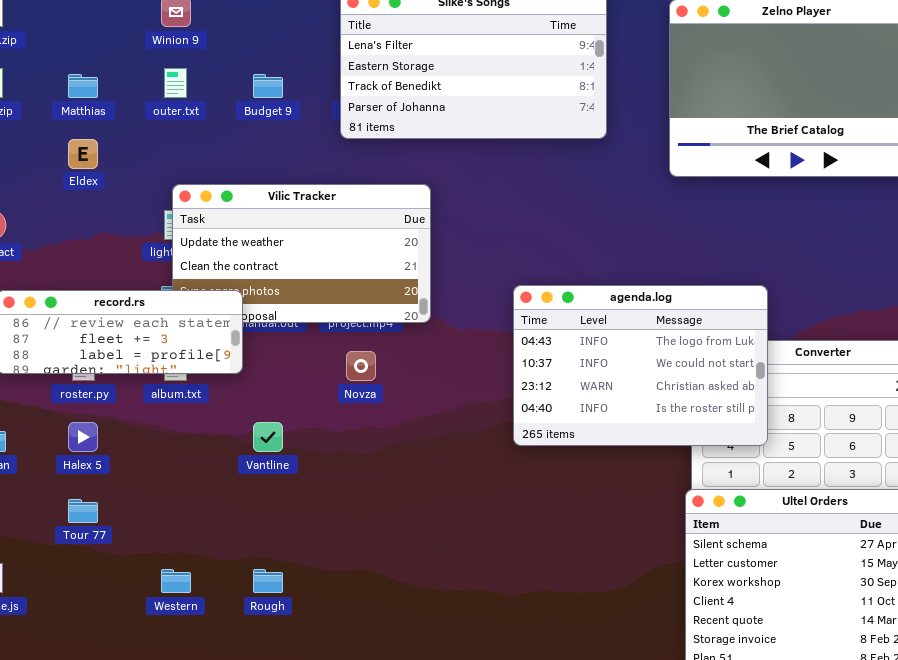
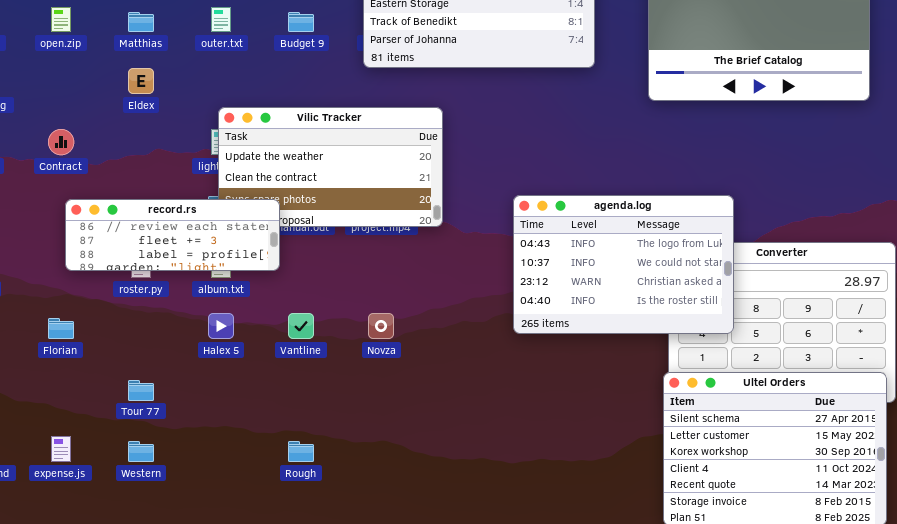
Novza: [346,351,376,381] -> [368,313,394,339], moved
Halex 5: [68,422,98,452] -> [208,313,234,339], moved
Western: [161,569,191,593] -> [128,441,154,462], moved

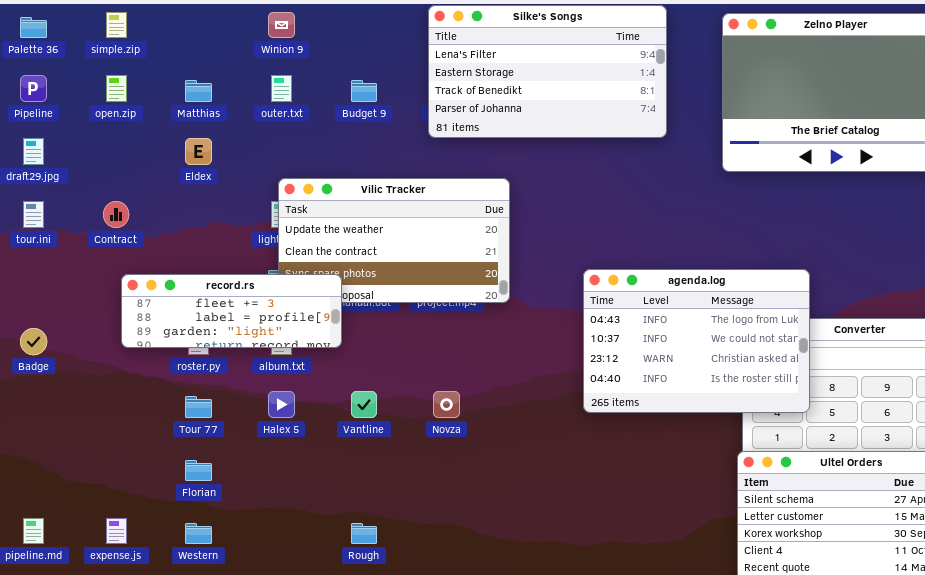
record.rs: [65,199,280,271] -> [121,274,342,348], scrolled down 1 row
Florian: [48,318,74,339] -> [185,460,212,481], moved
Tour 77: [128,380,154,401] -> [185,396,212,418], moved

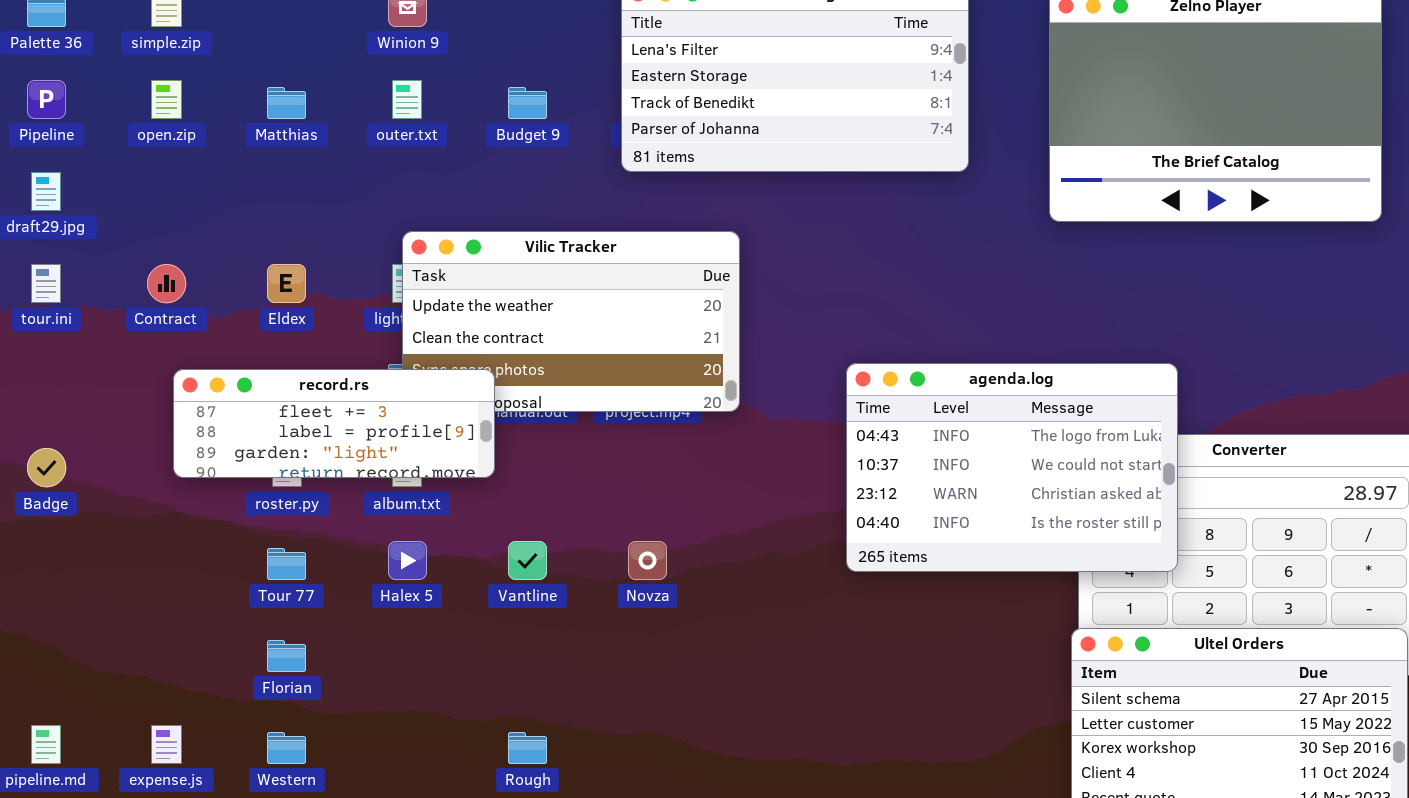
Eldex: [185,138,212,165] -> [267,264,306,303], moved

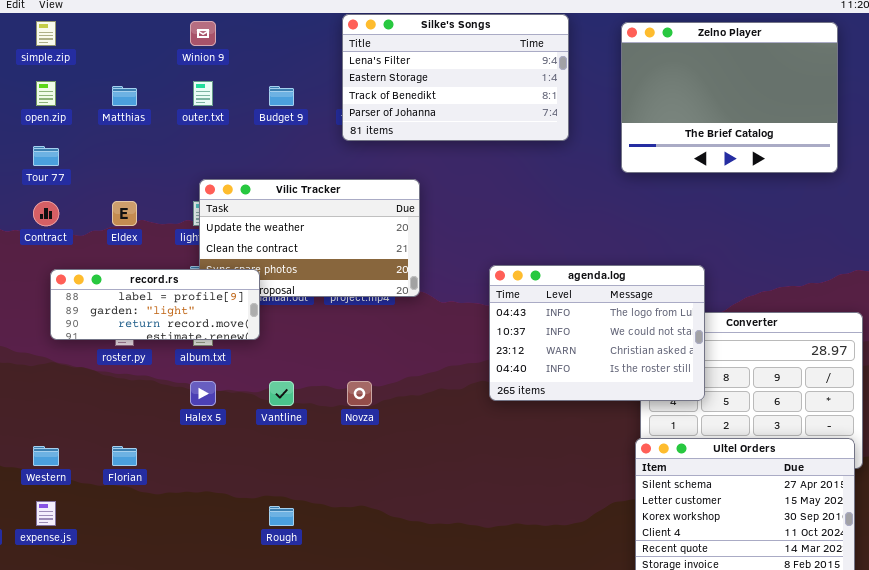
record.rs: [173,369,495,478] -> [50,269,260,340], scrolled down 1 row
Tour 77: [267,548,306,580] -> [33,146,59,166], moved
Western: [267,732,306,764] -> [33,446,59,466], moved

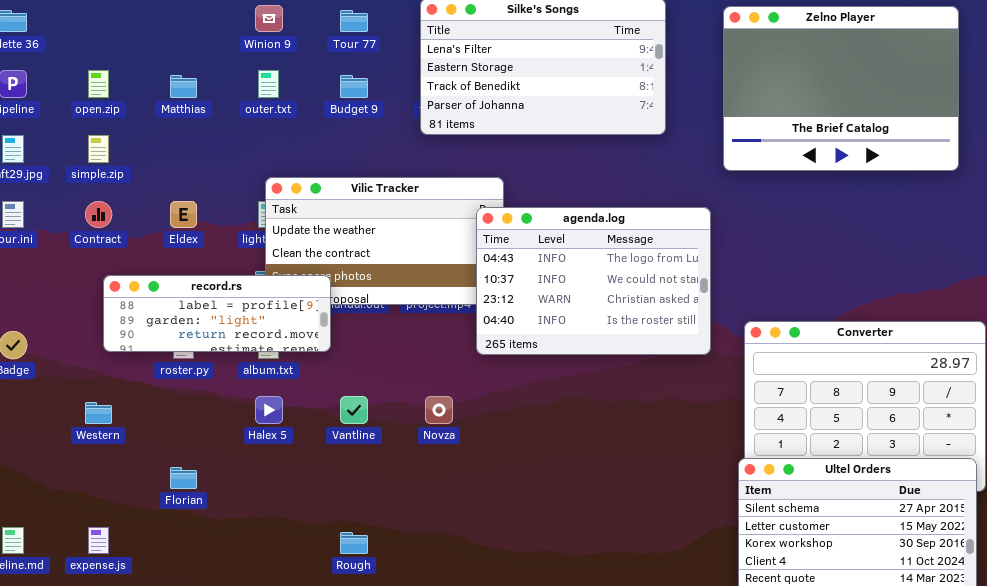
simple.zip: [36,21,56,46] -> [88,135,109,163], moved
Tour 77: [33,146,59,166] -> [340,10,368,32], moved
agenda.log: [489,265,705,401] -> [476,207,711,355], moved
Western: [33,446,59,466] -> [85,402,112,424], moved

